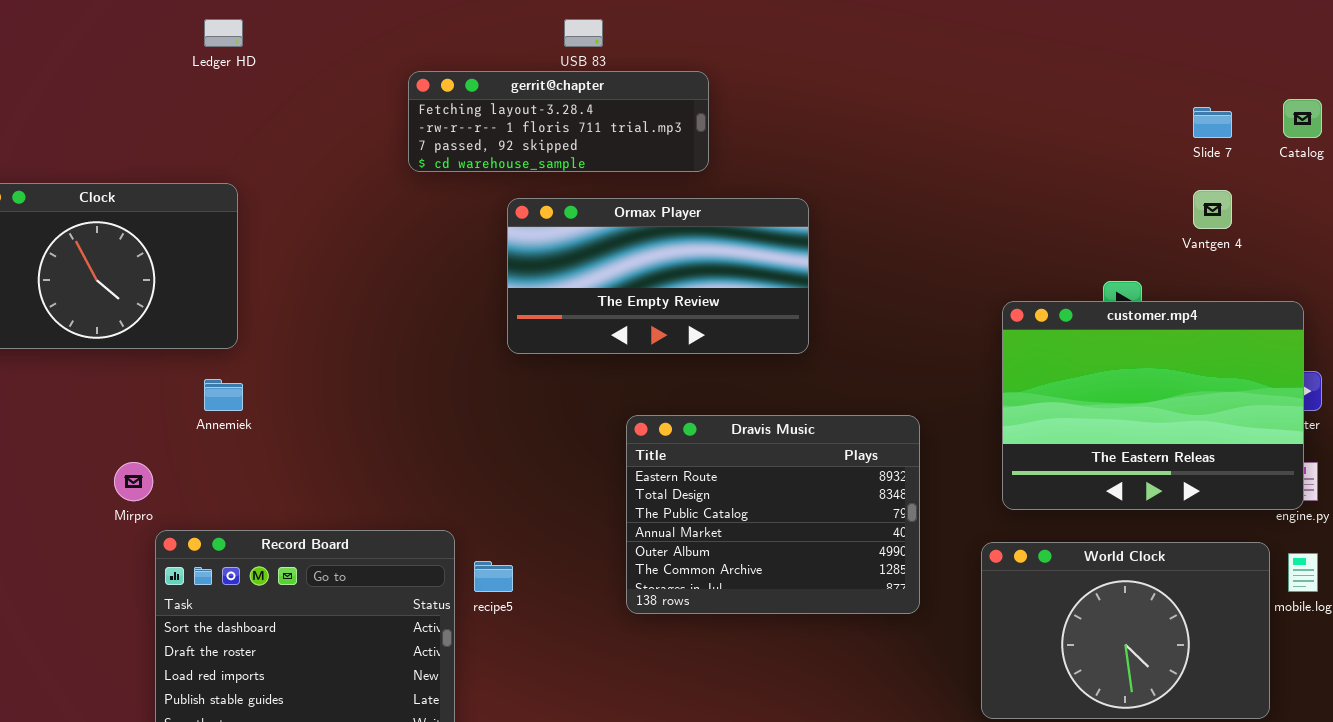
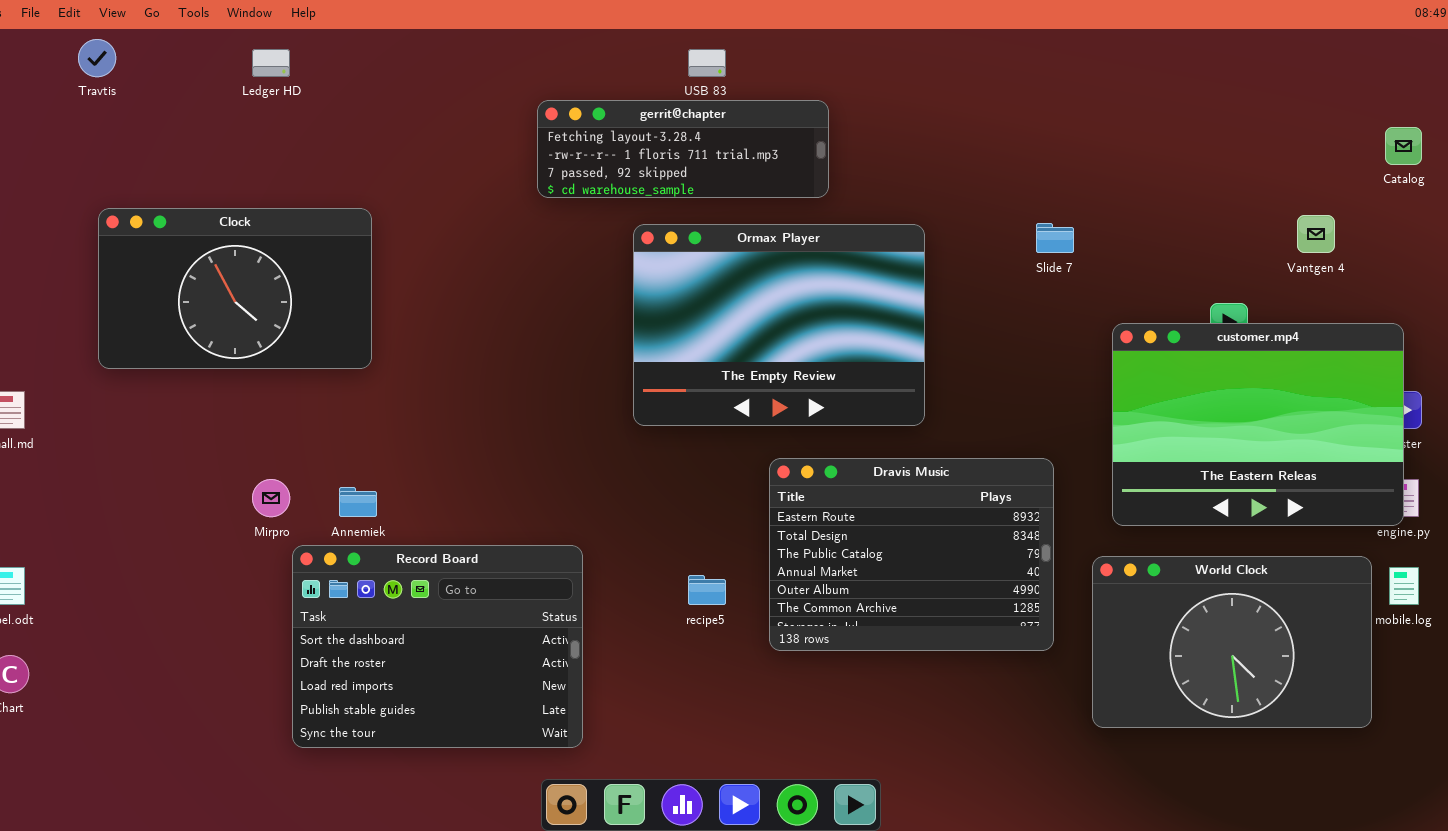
Ledger HD: [204,19,243,47] -> [252,49,290,77], moved
Slide 7: [1193,107,1232,138] -> [1036,223,1074,253], moved
Ormax Player: [507,198,809,354] -> [633,224,925,426], resized
Annemiek: [204,379,243,411] -> [339,487,377,517], moved
Dravis Music: [626,415,920,614] -> [769,458,1054,651], moved
recipe5: [474,561,513,592] -> [688,575,726,605], moved

